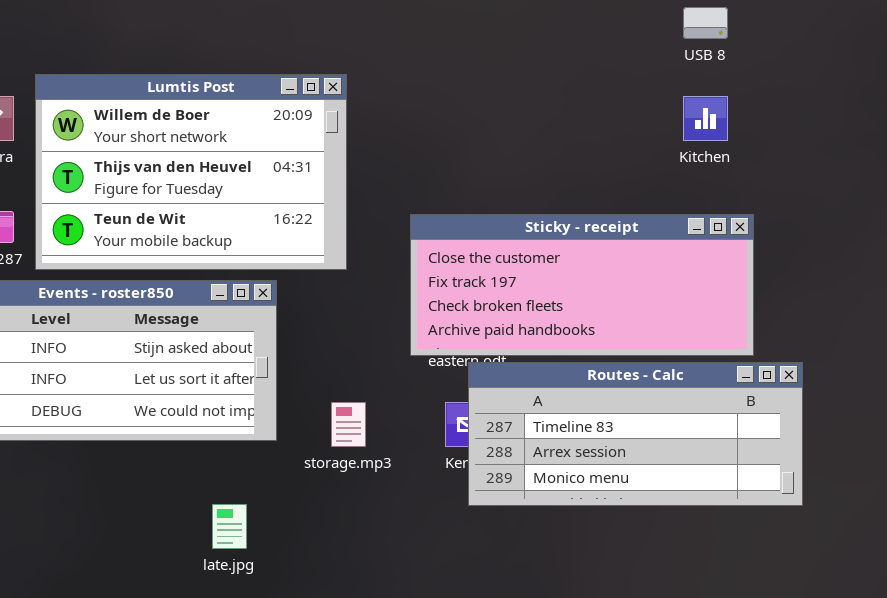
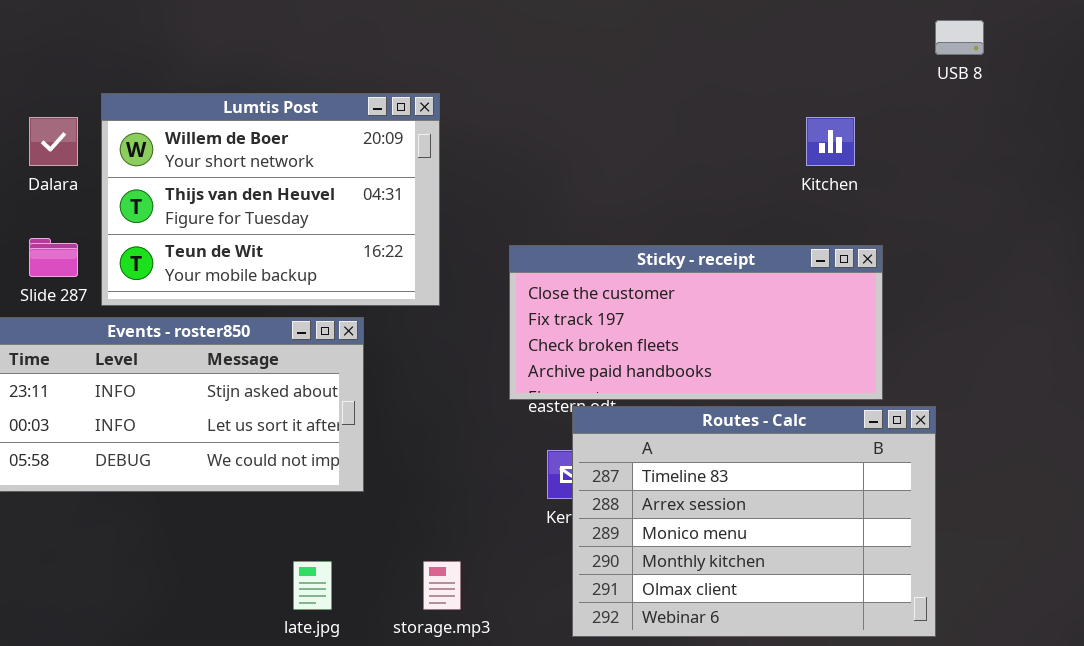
USB 8: [683,7,728,39] -> [935,20,984,55], moved
Routes - Calc: [468,362,803,506] -> [572,406,936,637], resized
storage.mp3: [331,402,366,447] -> [423,561,461,610], moved

